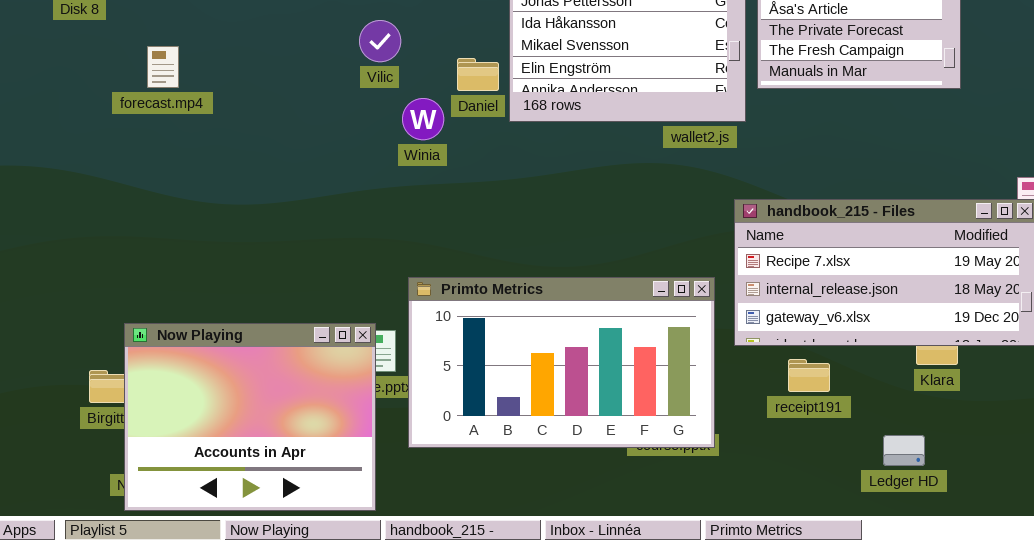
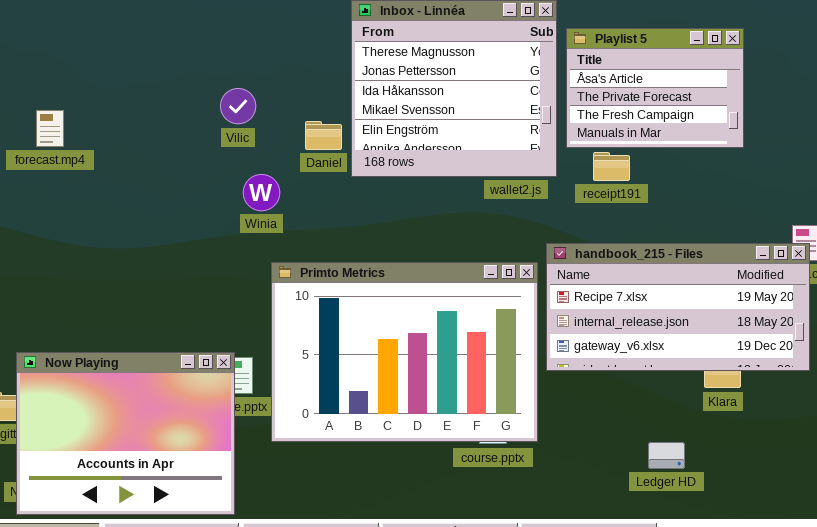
Winia: [402,98,444,140] -> [243,174,280,211], moved
Primto Metrics: [408,277,715,448] -> [271,262,538,442], moved, resized
receipt191: [788,359,830,392] -> [593,152,630,181], moved
Ledger HD: [883,435,925,466] -> [648,442,685,469], moved

